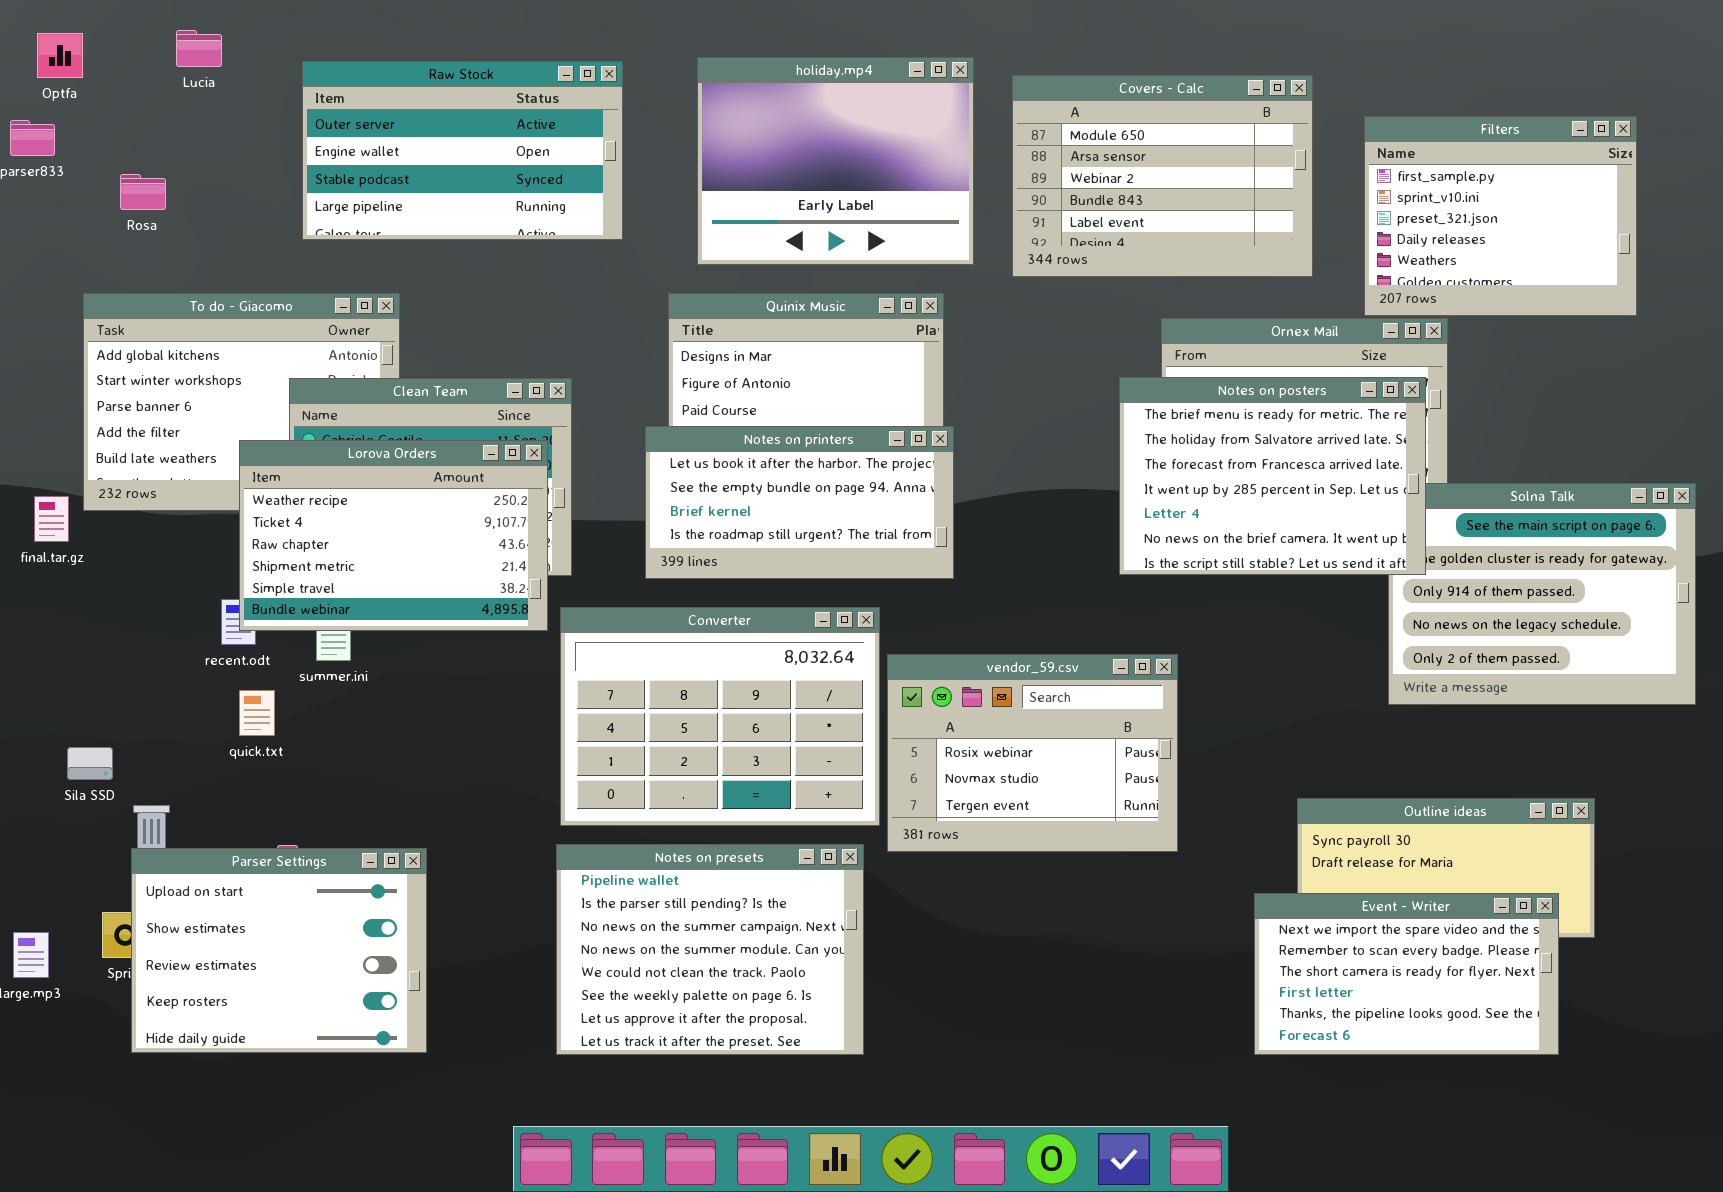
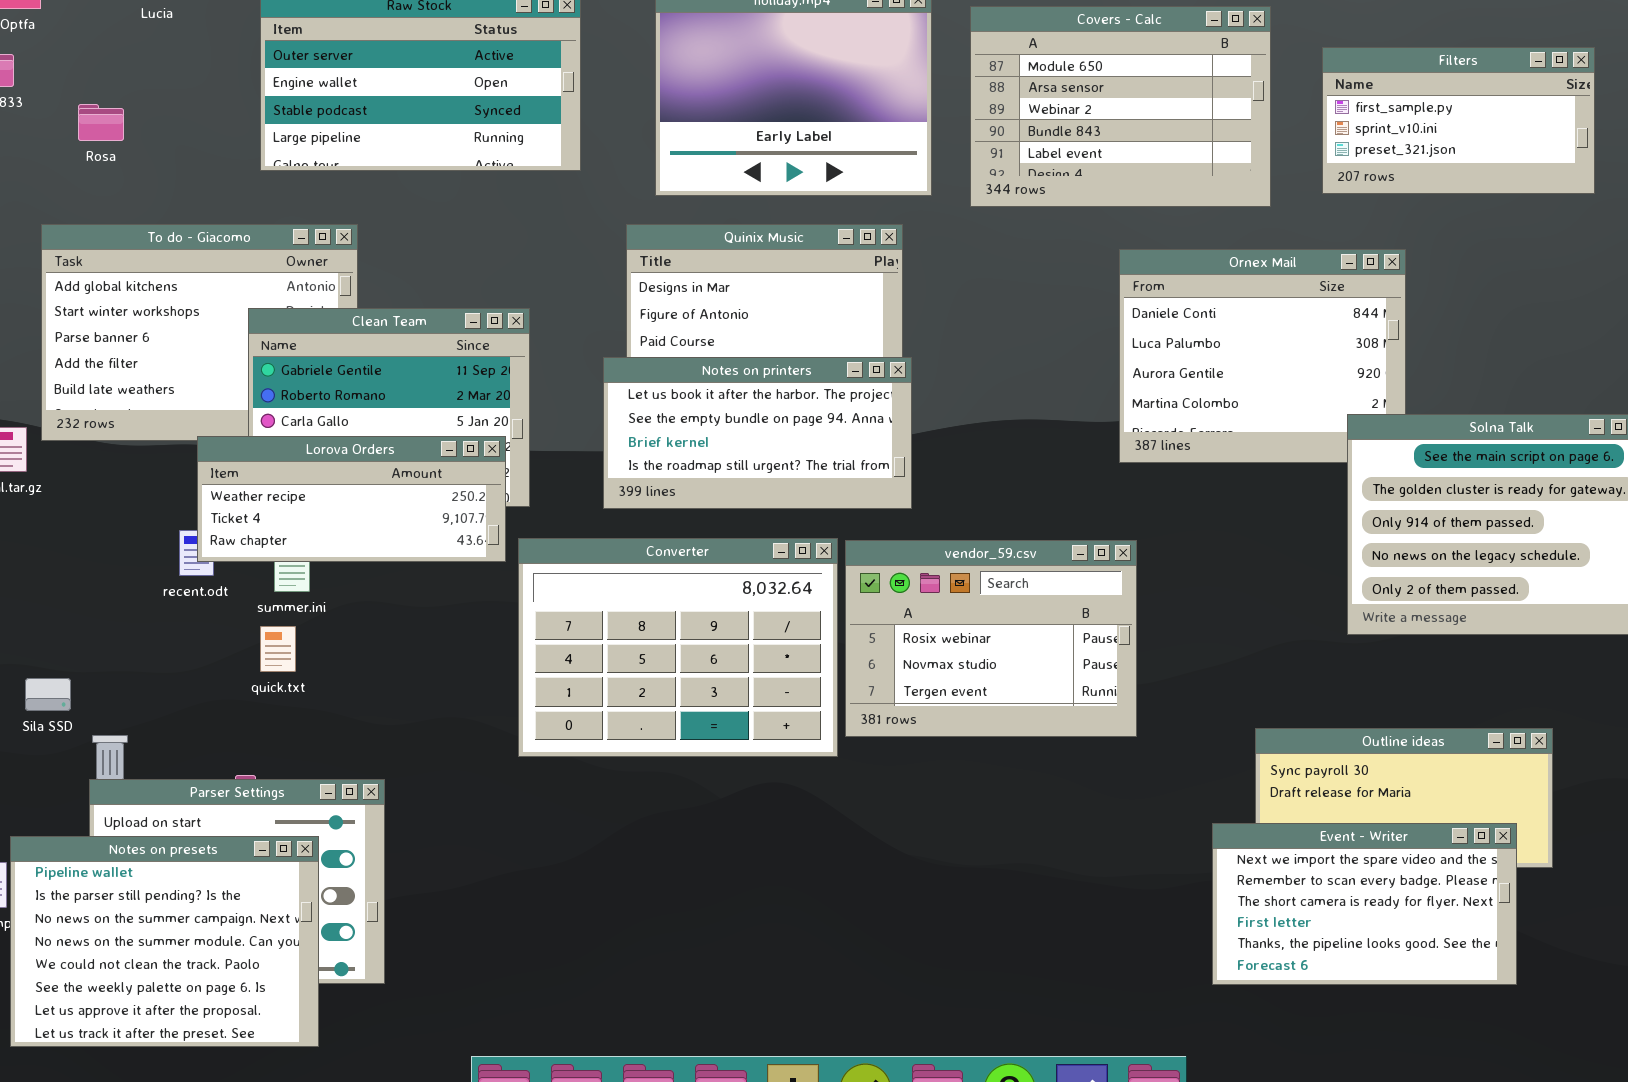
Filters: [1364,116,1637,316] -> [1322,47,1595,194], resized
Notes on posters: [1119,377,1426,575] -> none, closed
Lorova Orders: [239,440,548,631] -> [197,436,506,562], resized
vendor_59.csv: [887,654,1178,852] -> [845,540,1137,737], moved
quick.txt: [239,690,275,736] -> [260,626,296,672], moved
Notes on presets: [556,844,864,1055] -> [10,836,319,1047], moved

